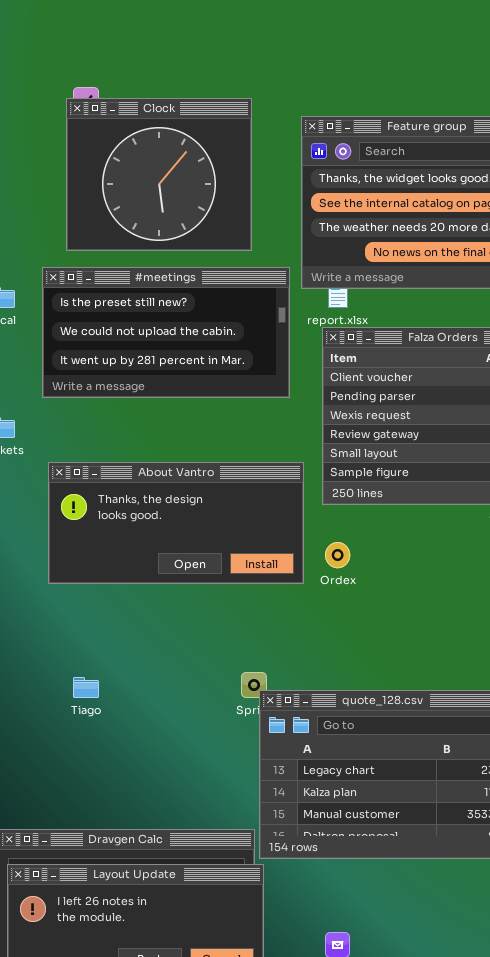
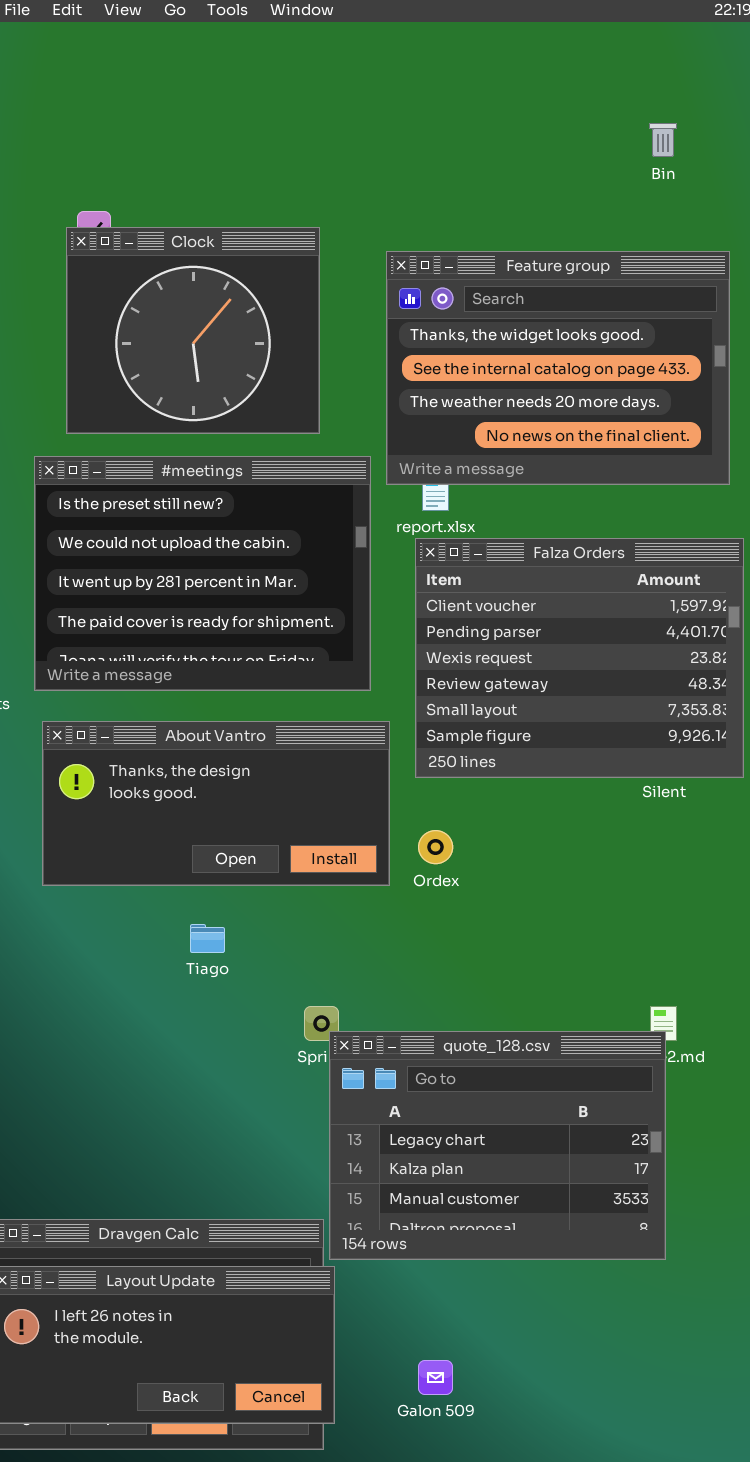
#meetings: [42,267,290,398] -> [34,456,371,691], resized
Tiago: [73,677,99,698] -> [190,924,225,953], moved

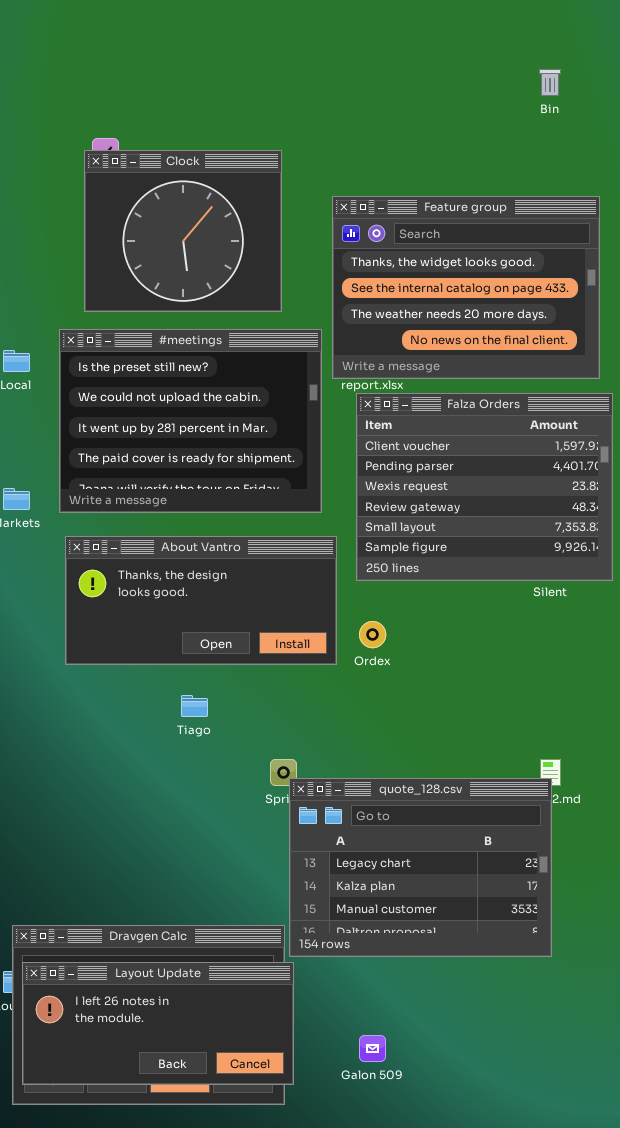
Feature group: [386,251,730,485] -> [332,196,600,379], moved

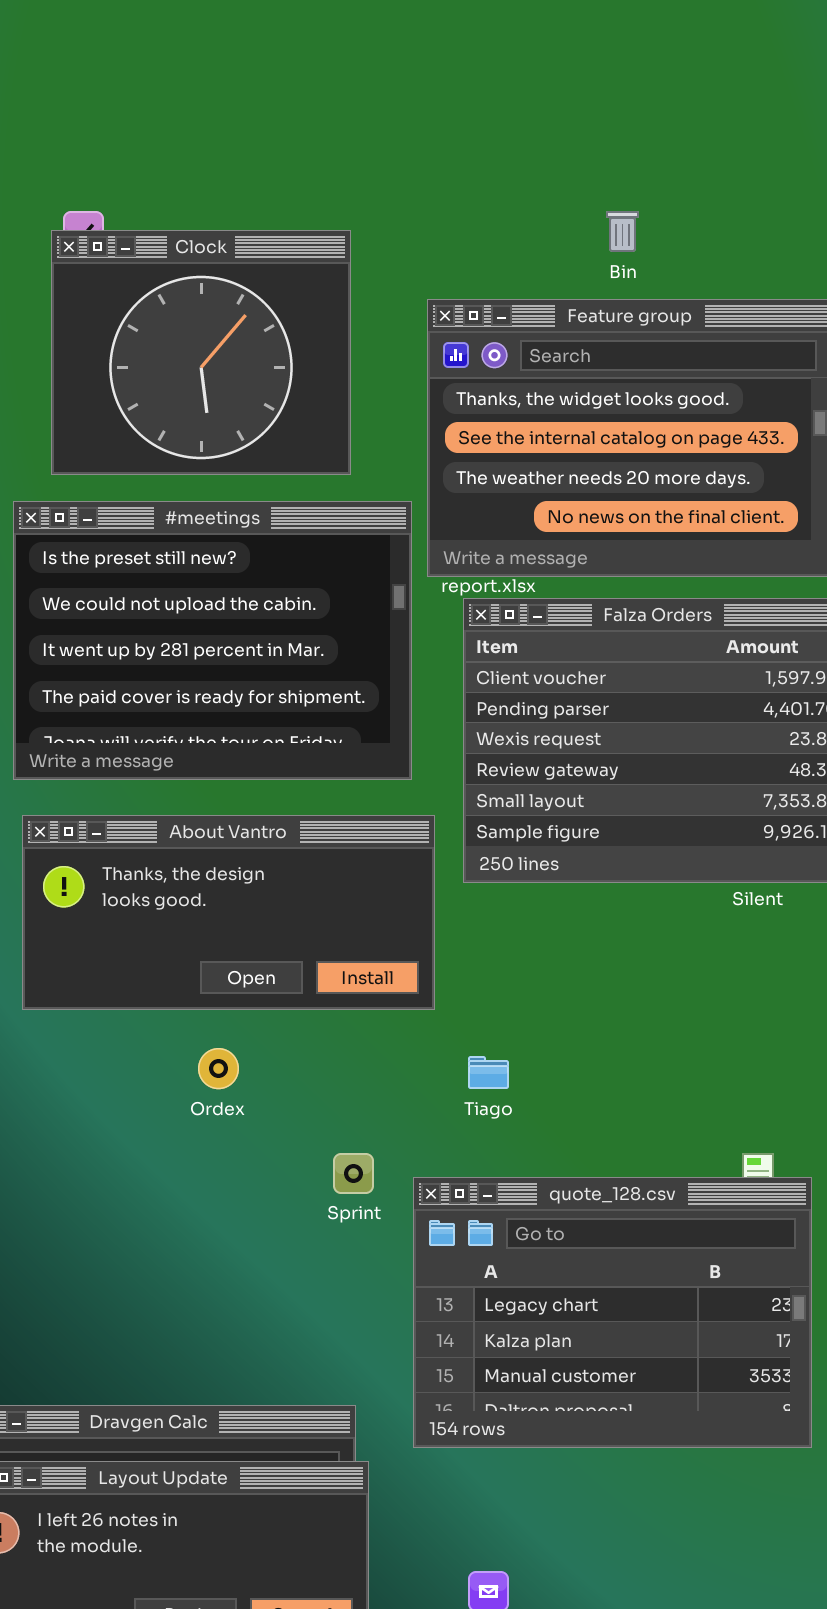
Bin: [539,69,561,96] -> [606,211,639,252], moved
Ordex: [359,621,386,648] -> [198,1048,239,1089], moved
Tiago: [181,695,208,717] -> [468,1056,509,1089], moved
quote_128.csv: [289,778,552,957] -> [413,1177,812,1448], moved

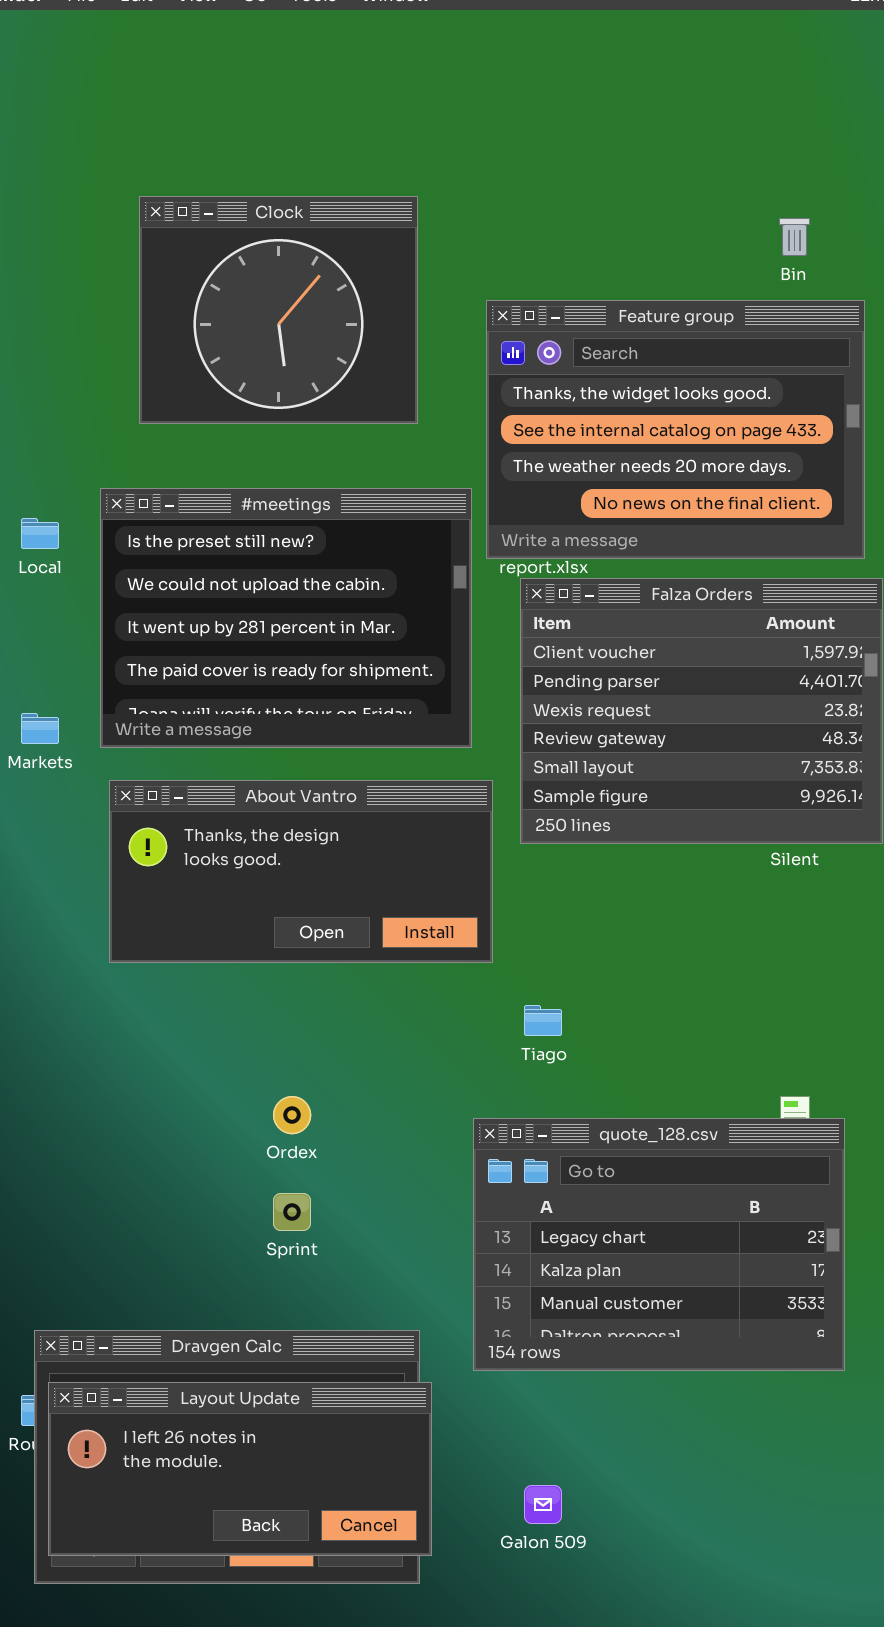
Bin: [606,211,639,252] -> [779,218,810,256], moved
Clock: [51,230,351,475] -> [139,196,418,424], moved
Ordex: [198,1048,239,1089] -> [273,1096,311,1134], moved
Sprint: [333,1153,374,1194] -> [273,1193,311,1231], moved

